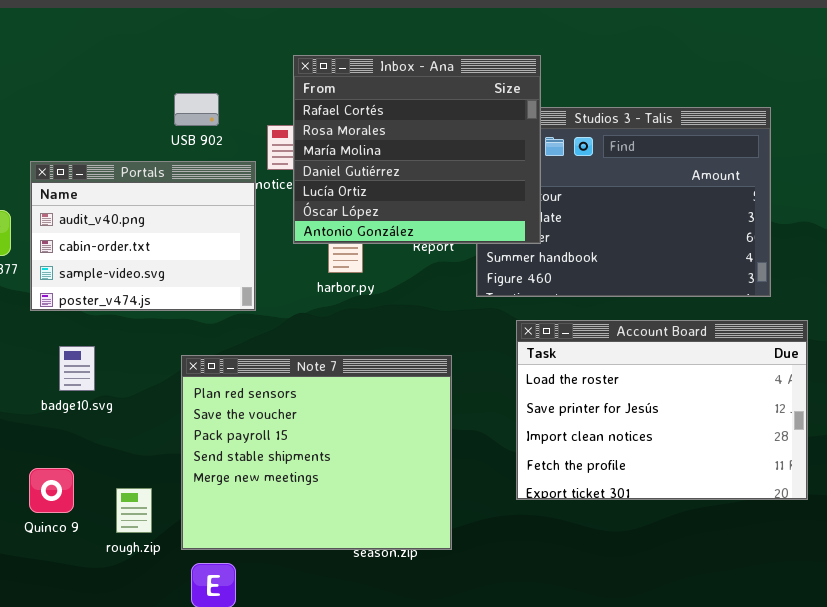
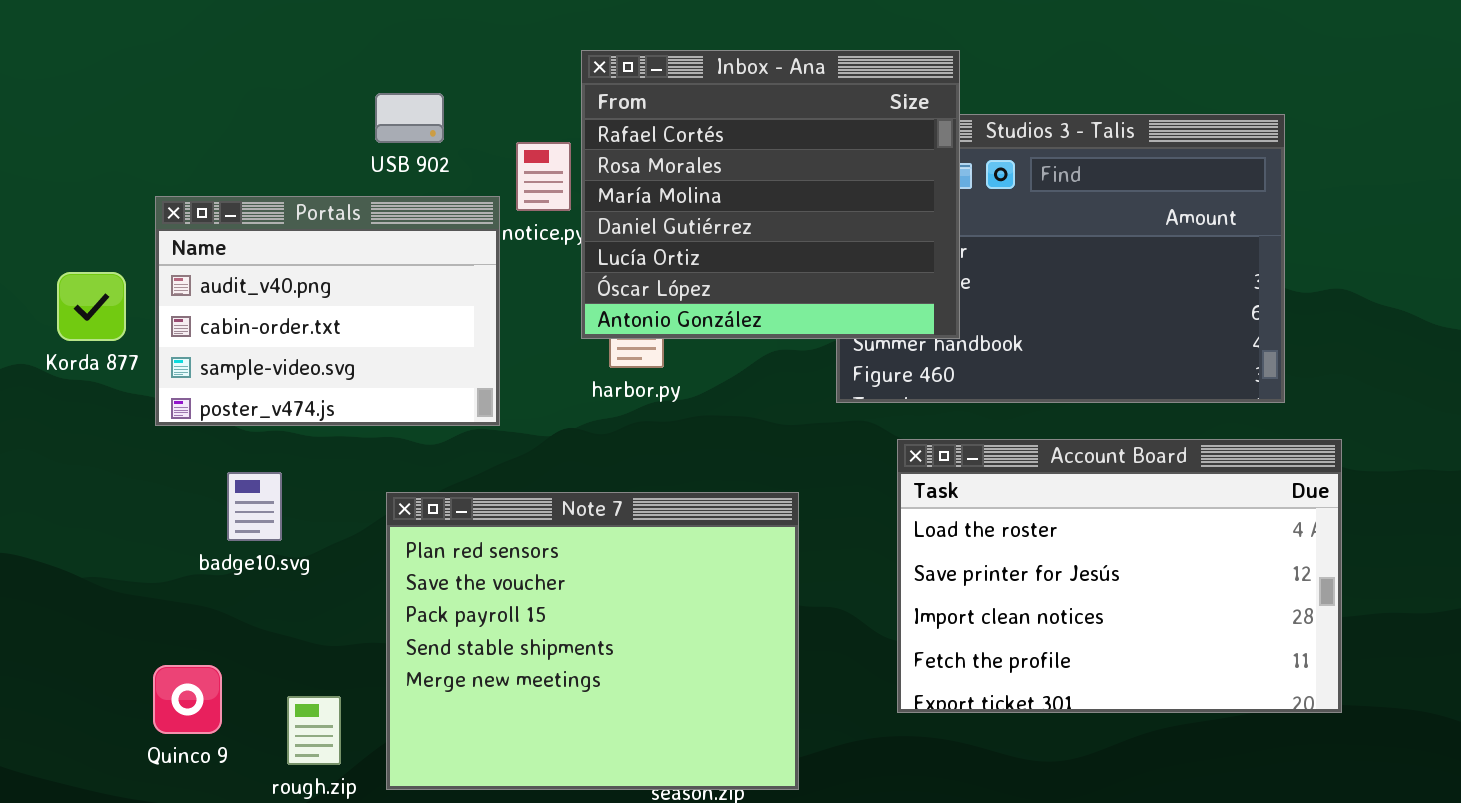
Inbox - Ana: [293,55,541,244] -> [581,50,960,339], moved
badge10.svg: [59,346,95,391] -> [227,472,282,541], moved

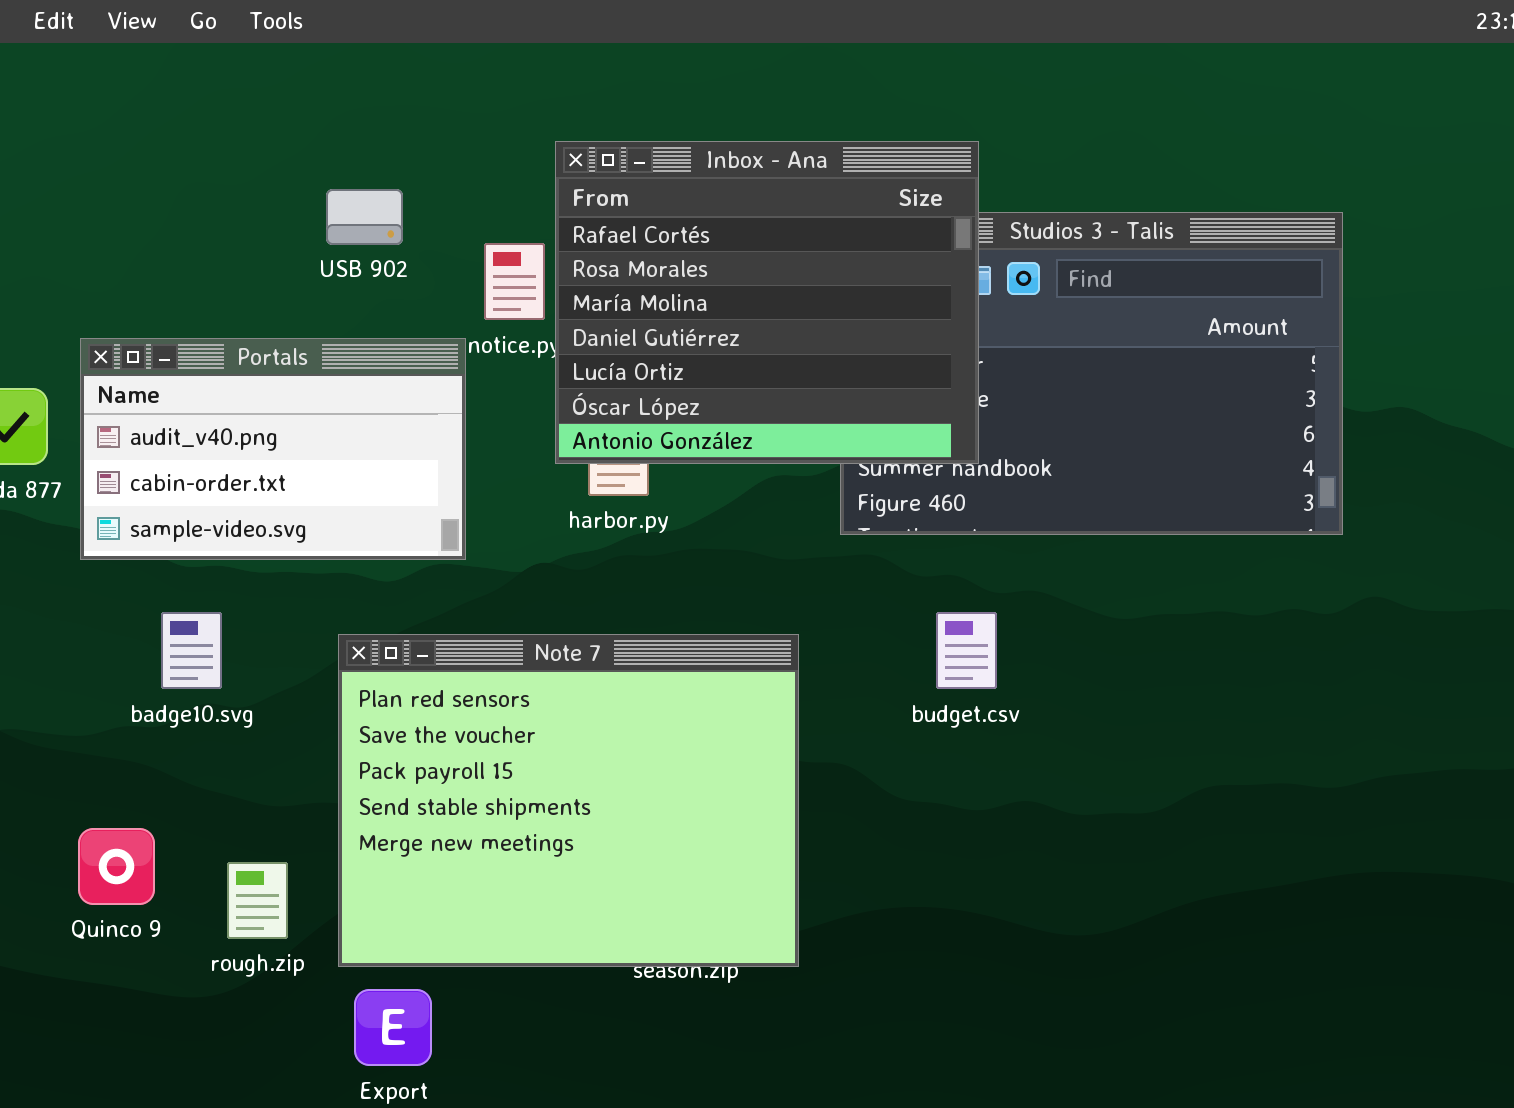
Portals: [155,196,500,426] -> [80,338,466,560], resized
Account Board: [897,439,1342,713] -> none, closed

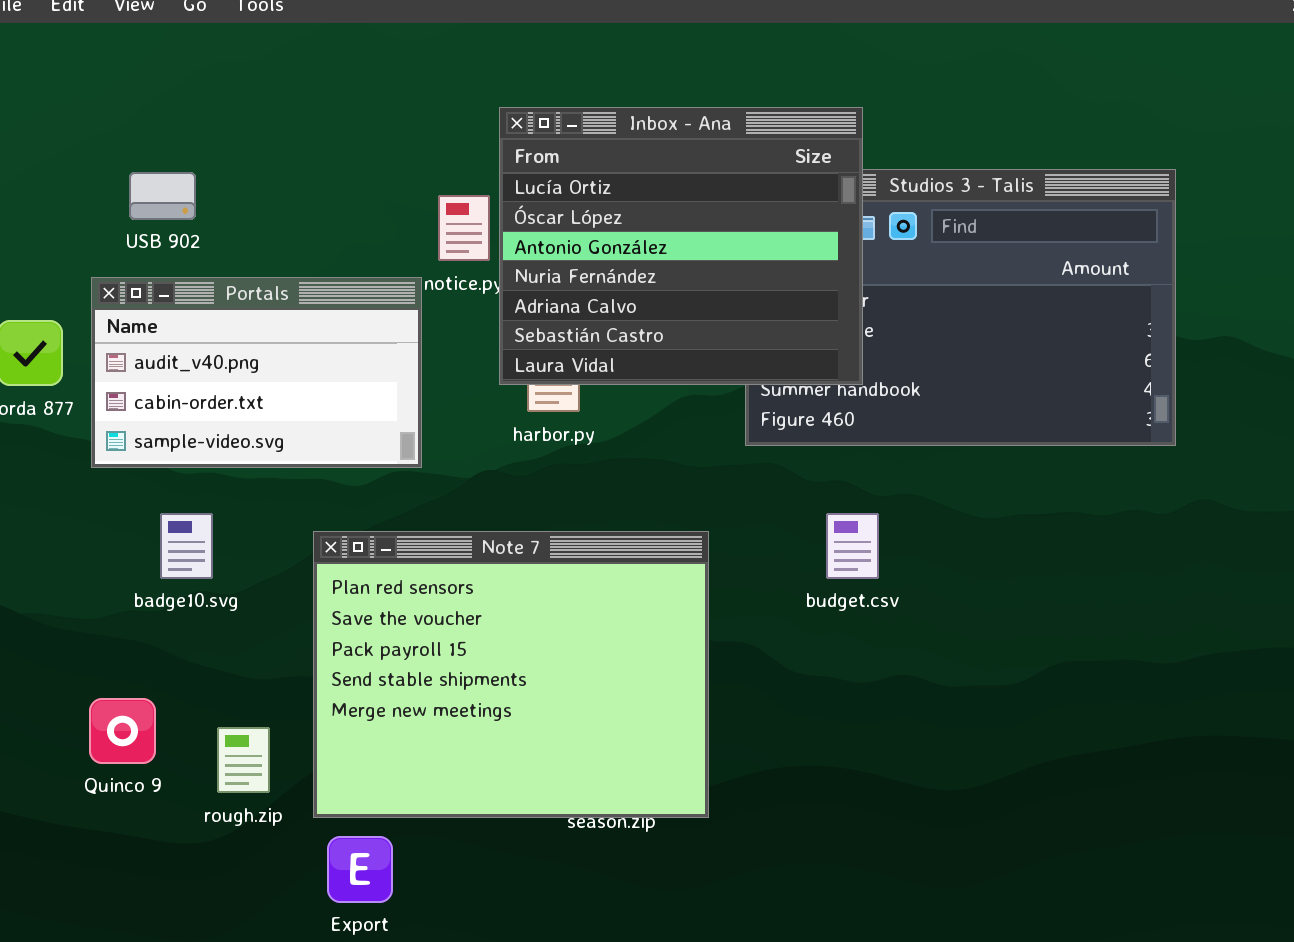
Inbox - Ana: [555,141,979,464] -> [499,107,863,385], scrolled down 4 rows
USB 902: [326,189,403,245] -> [129,172,196,220], moved

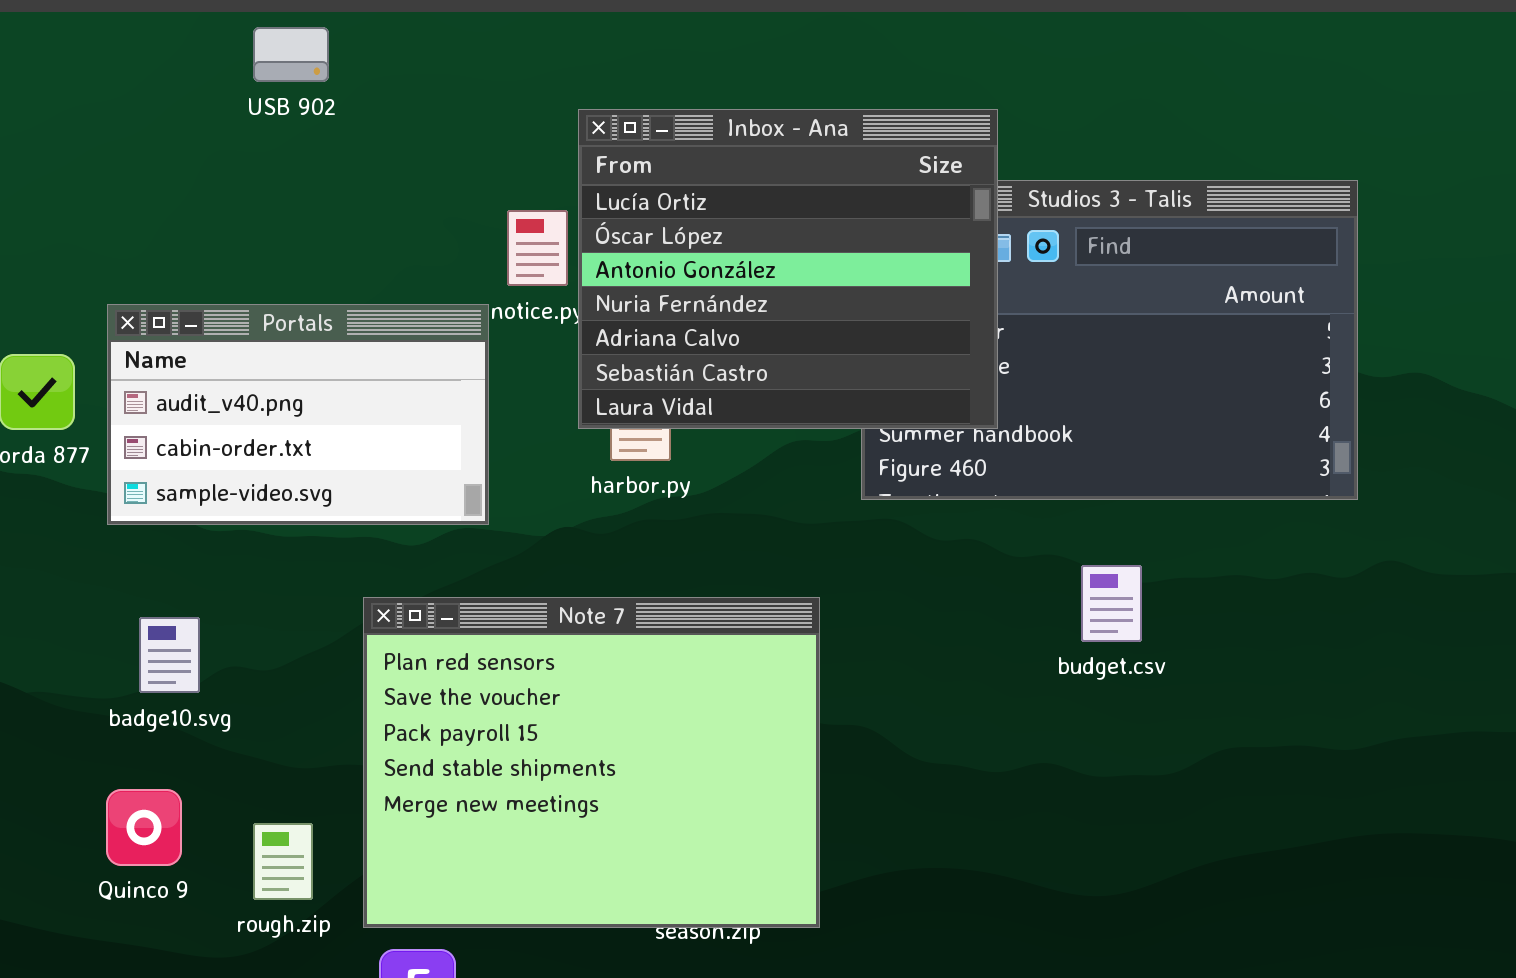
USB 902: [129,172,196,220] -> [253,27,329,82], moved
badge10.svg: [160,513,213,579] -> [139,617,200,693], moved
budget.csv: [826,513,879,579] -> [1081,565,1142,642], moved

